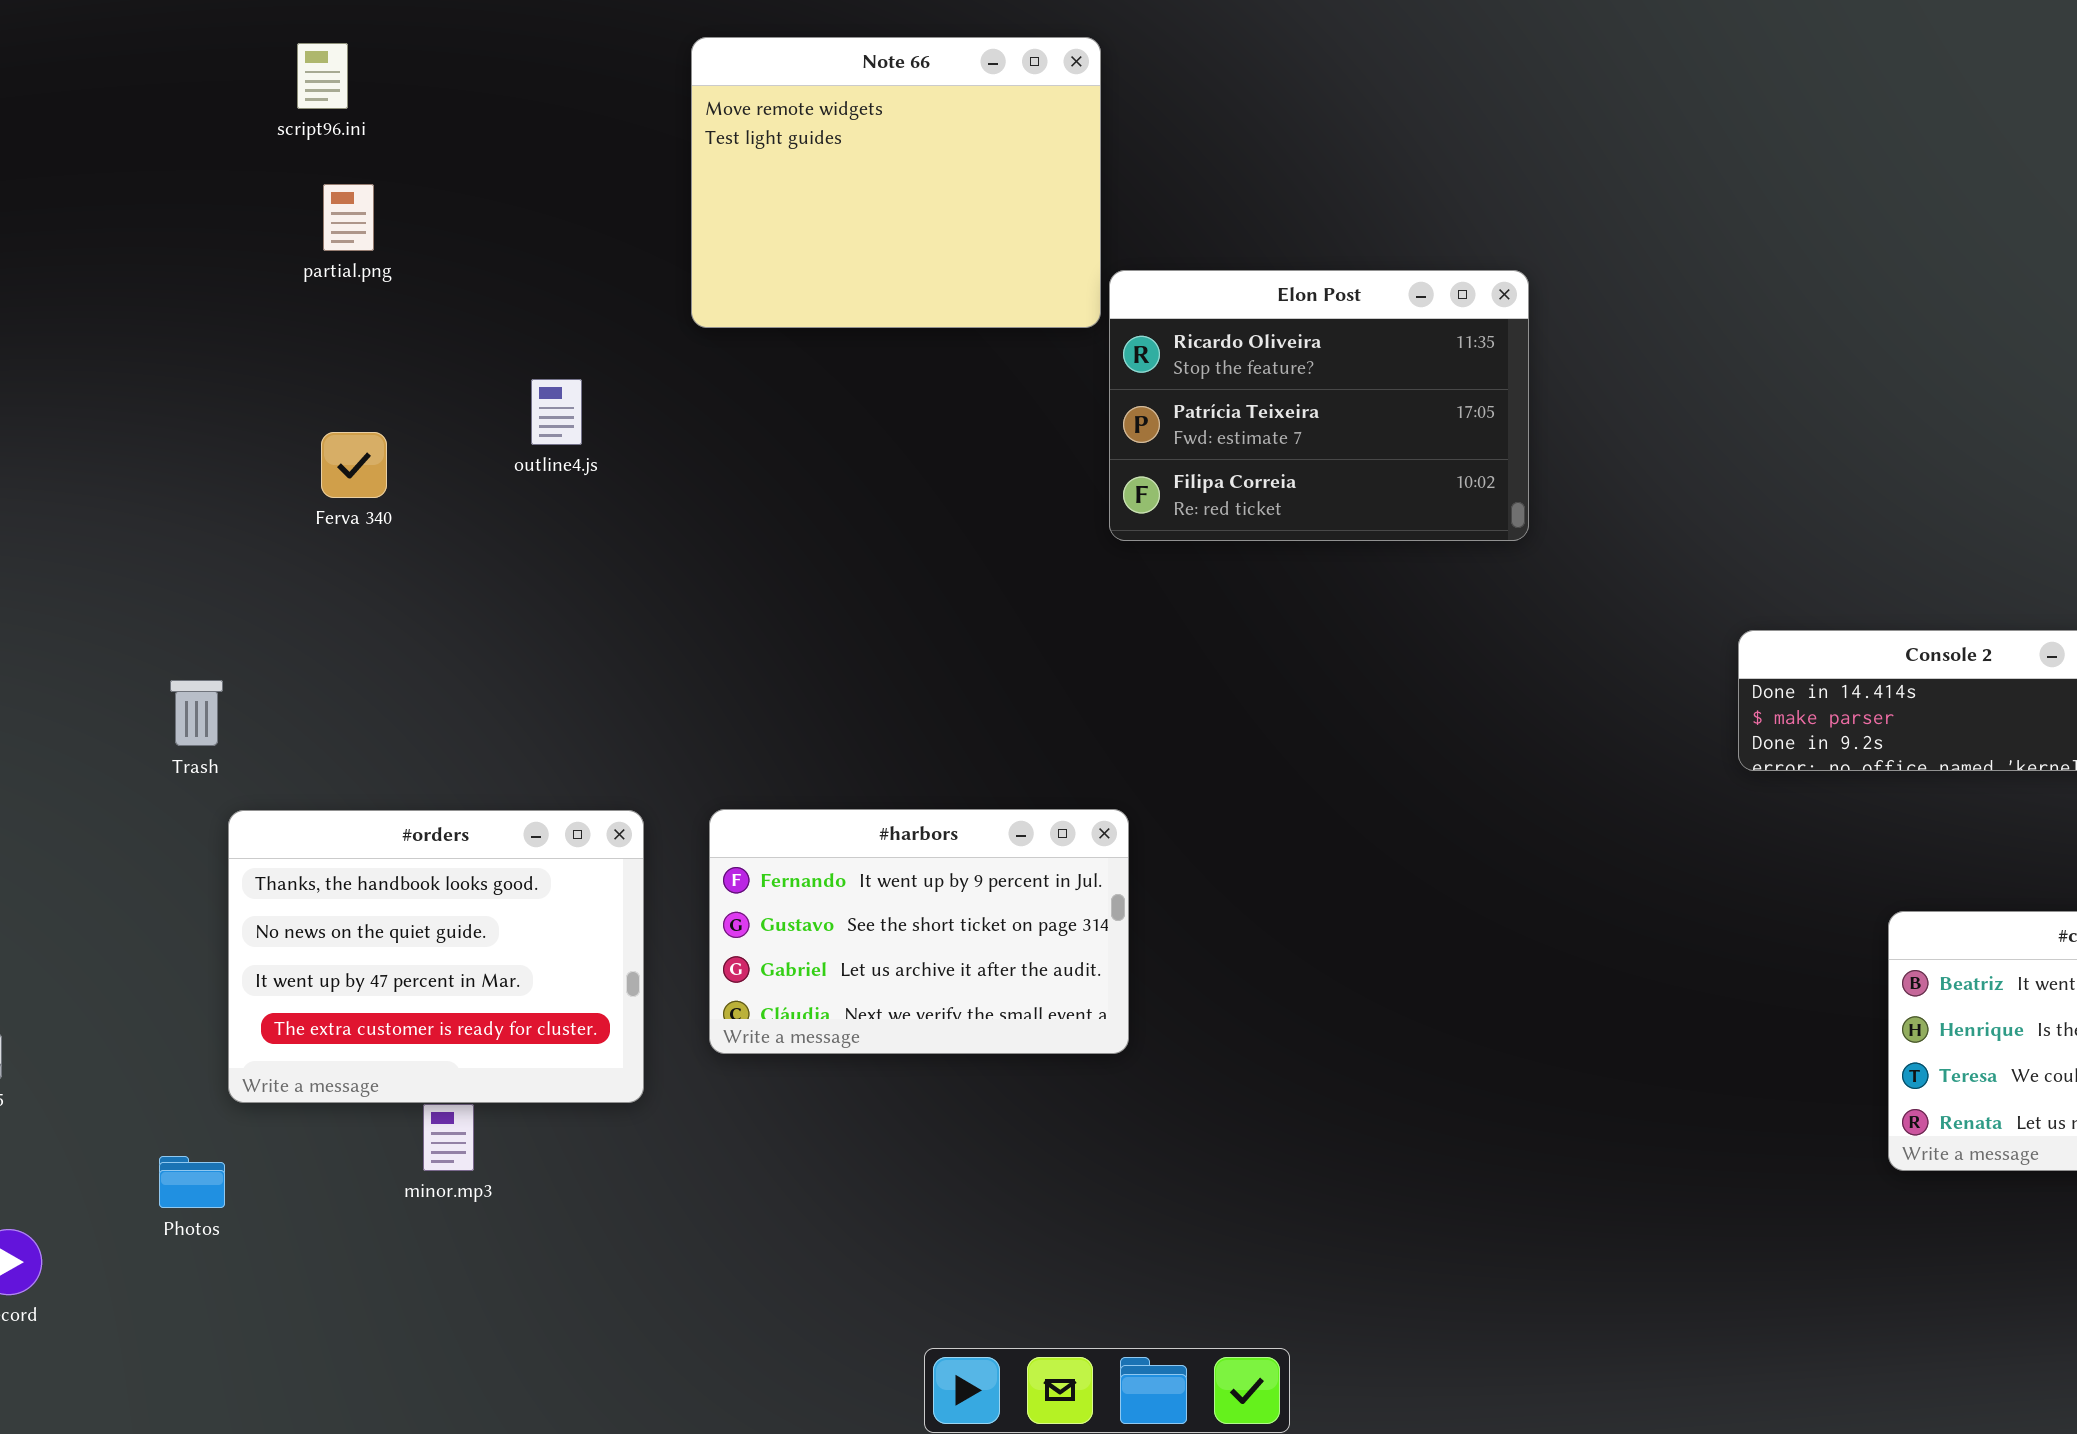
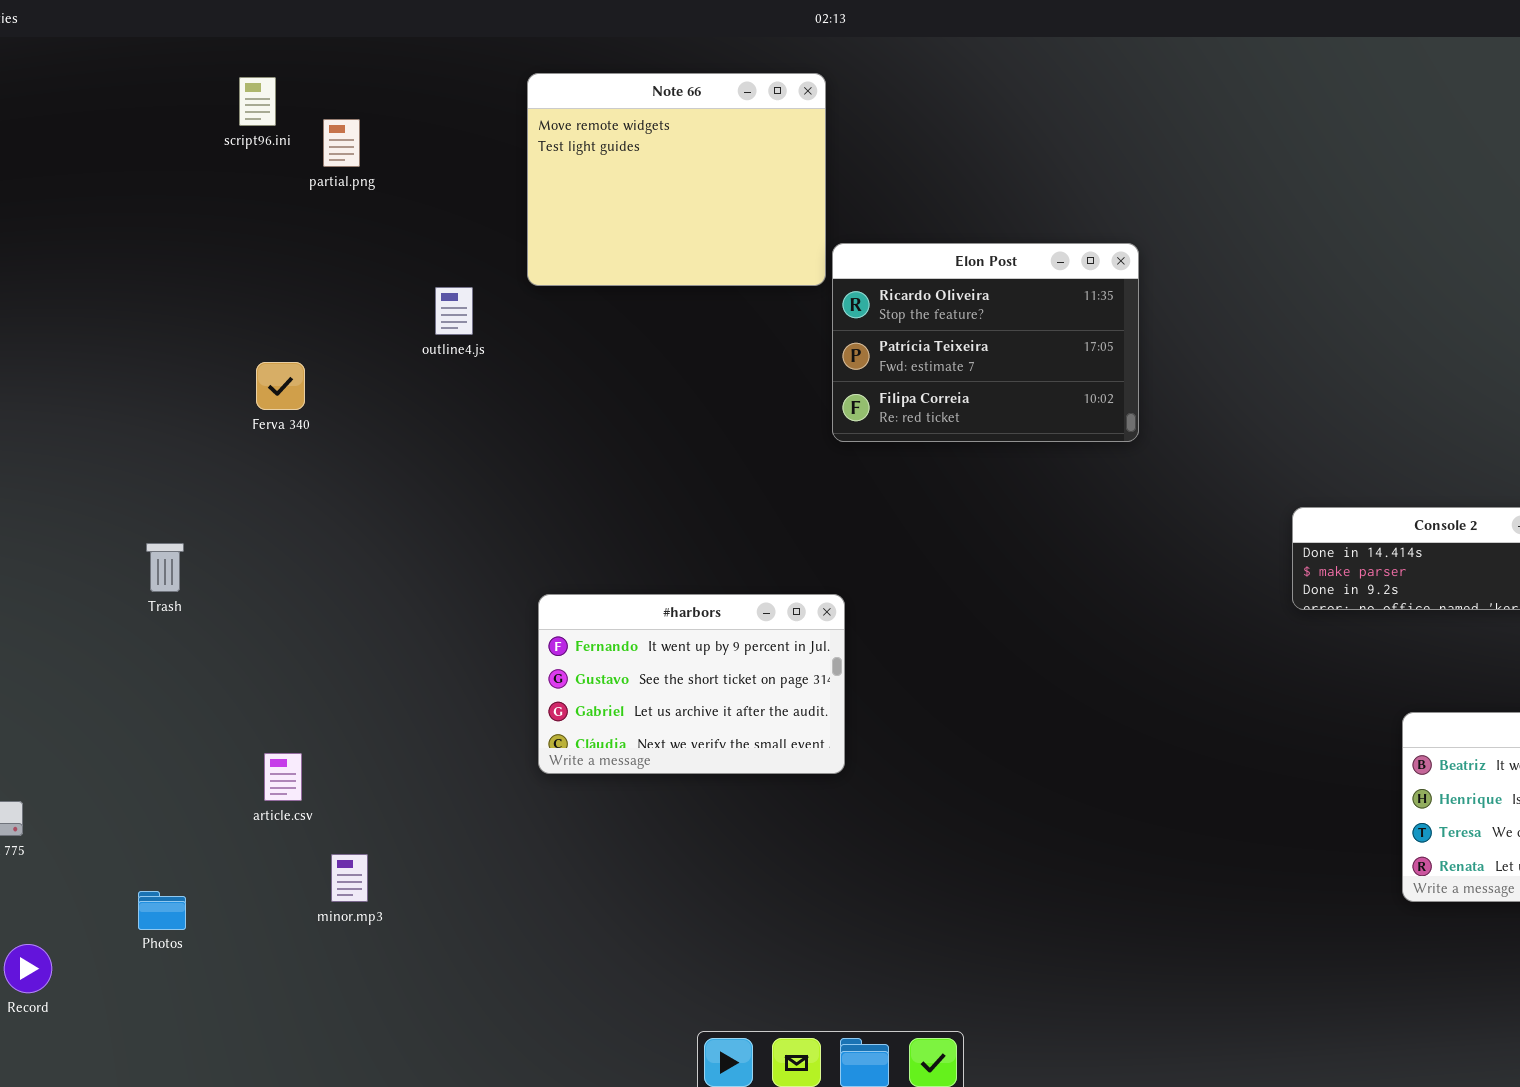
partial.png: [323,184,374,251] -> [323,119,360,167], moved
outline4.js: [531,379,582,445] -> [435,287,473,335], moved
#harbors: [709,809,1129,1054] -> [538,594,845,774], moved
#orders: [228,810,644,1103] -> none, closed

